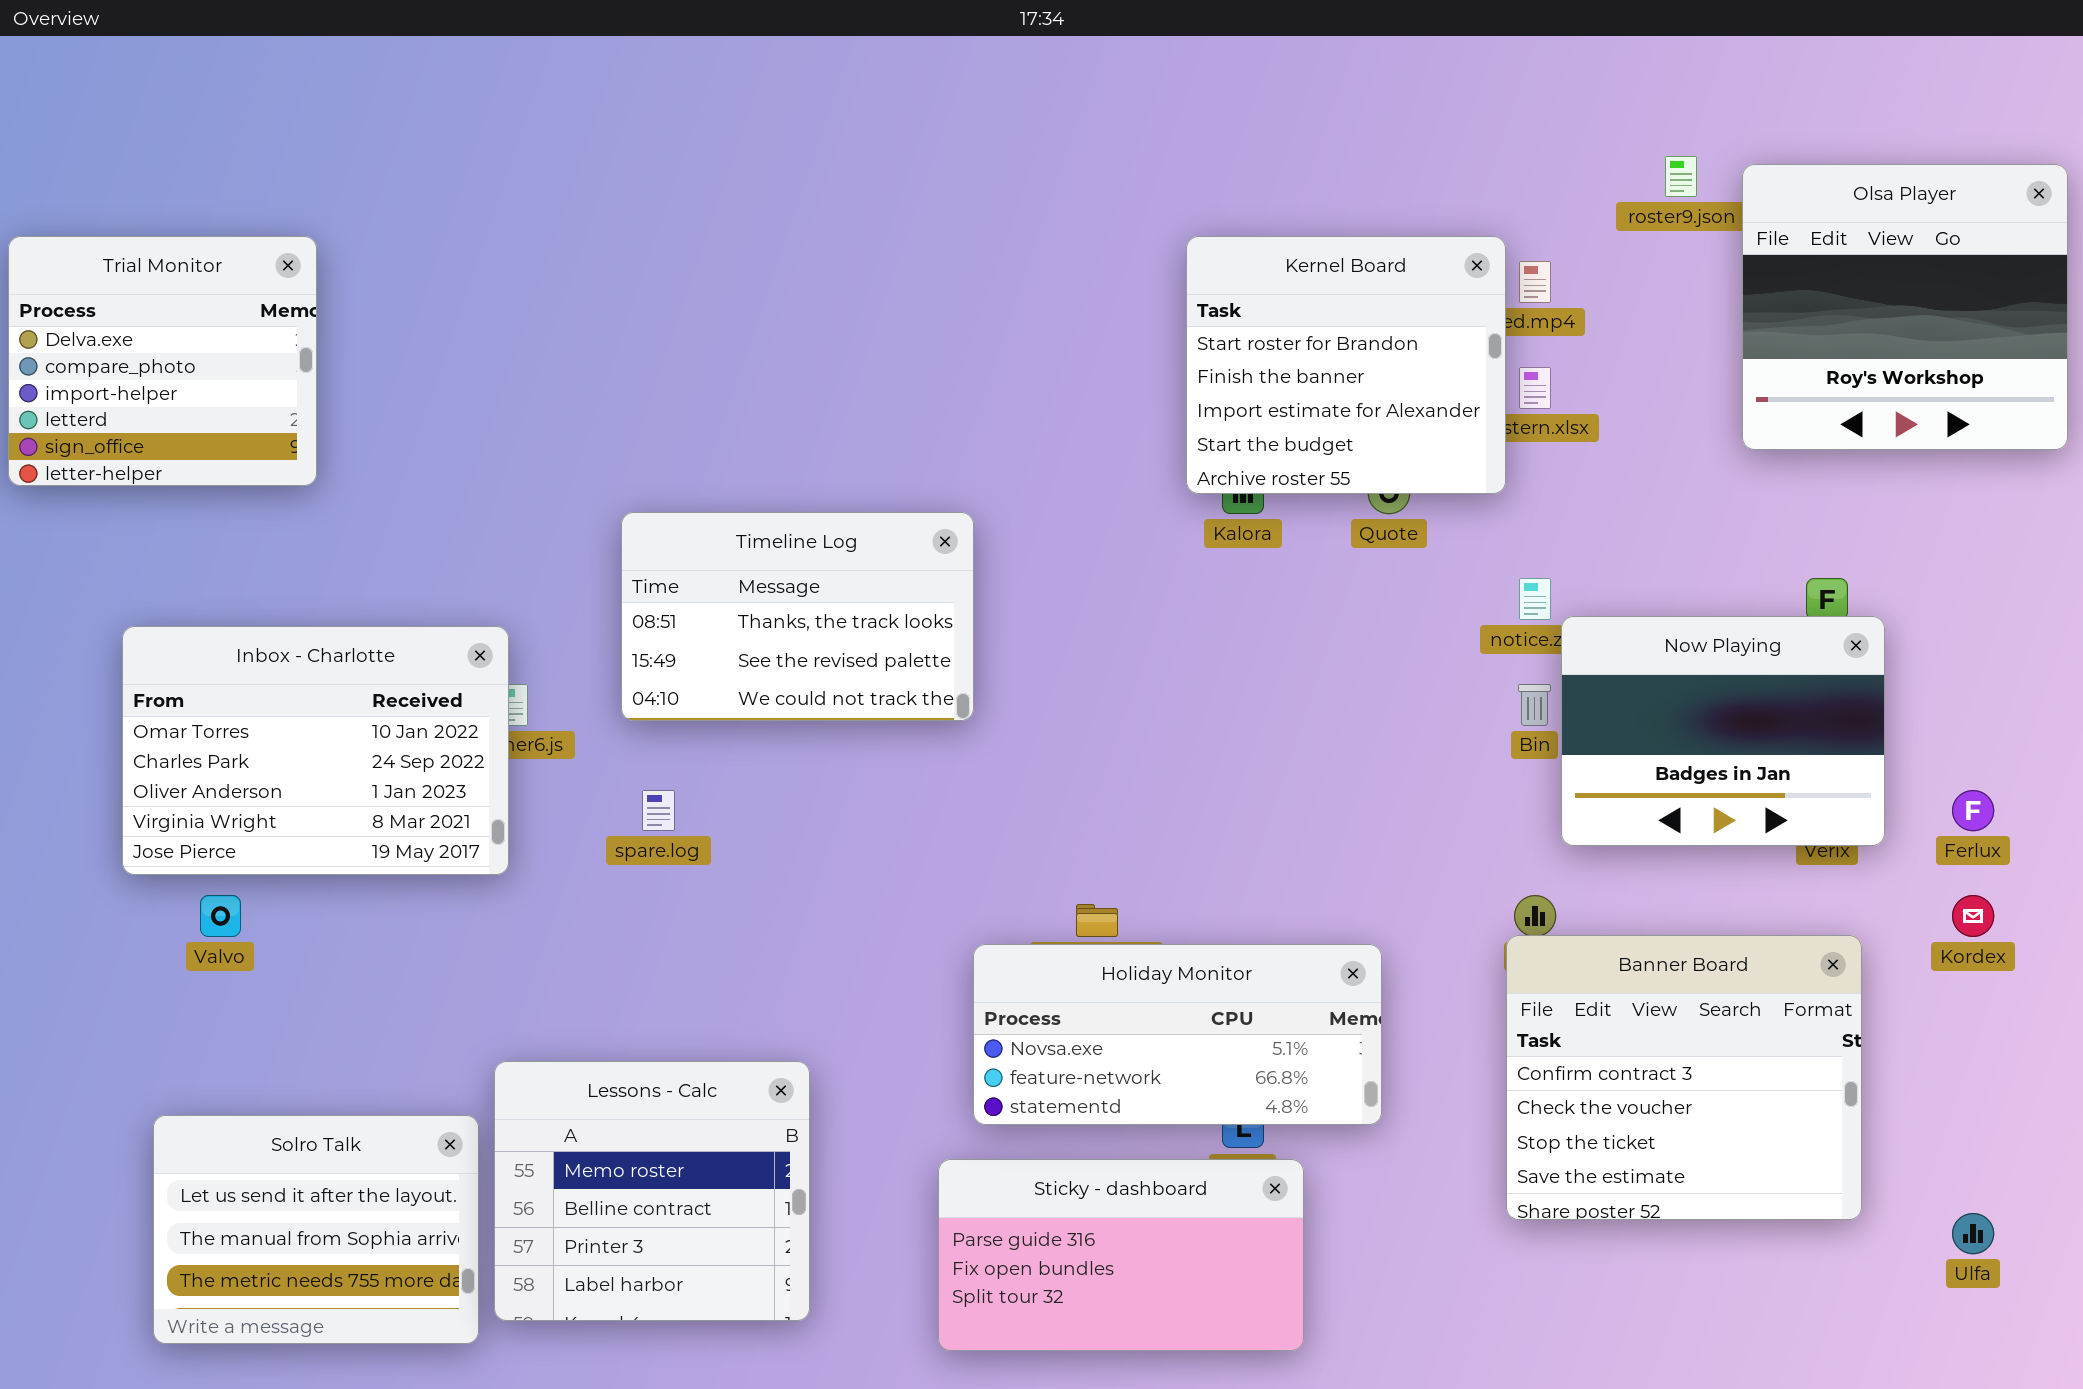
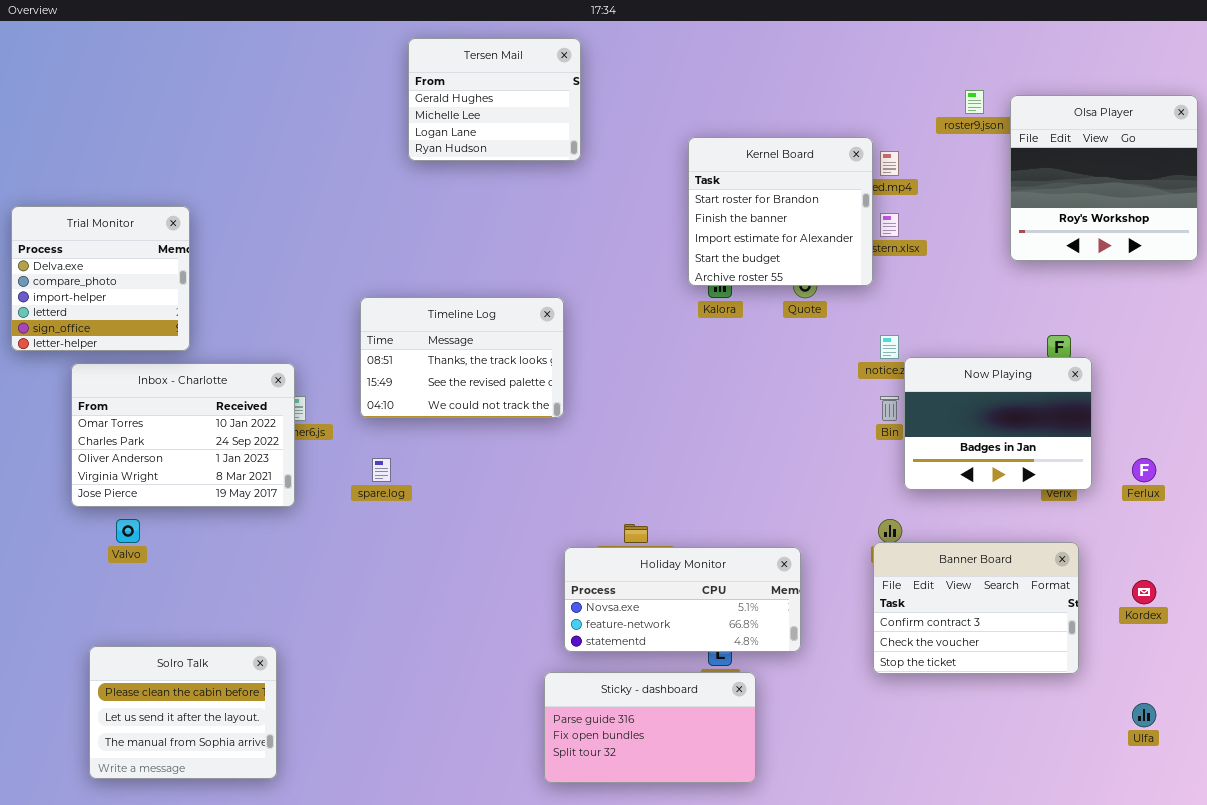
Tersen Mail: none -> [408,38,581,161], opened
Trial Monitor: [8,236,317,486] -> [11,206,190,351], moved
Kordex: [1952,895,1994,937] -> [1132,580,1156,604], moved
Banner Board: [1506,935,1862,1220] -> [873,542,1079,674], resized
Lessons - Calc: [494,1061,810,1321] -> none, closed
Solro Talk: [153,1115,479,1344] -> [89,646,277,779], scrolled up 1 row

